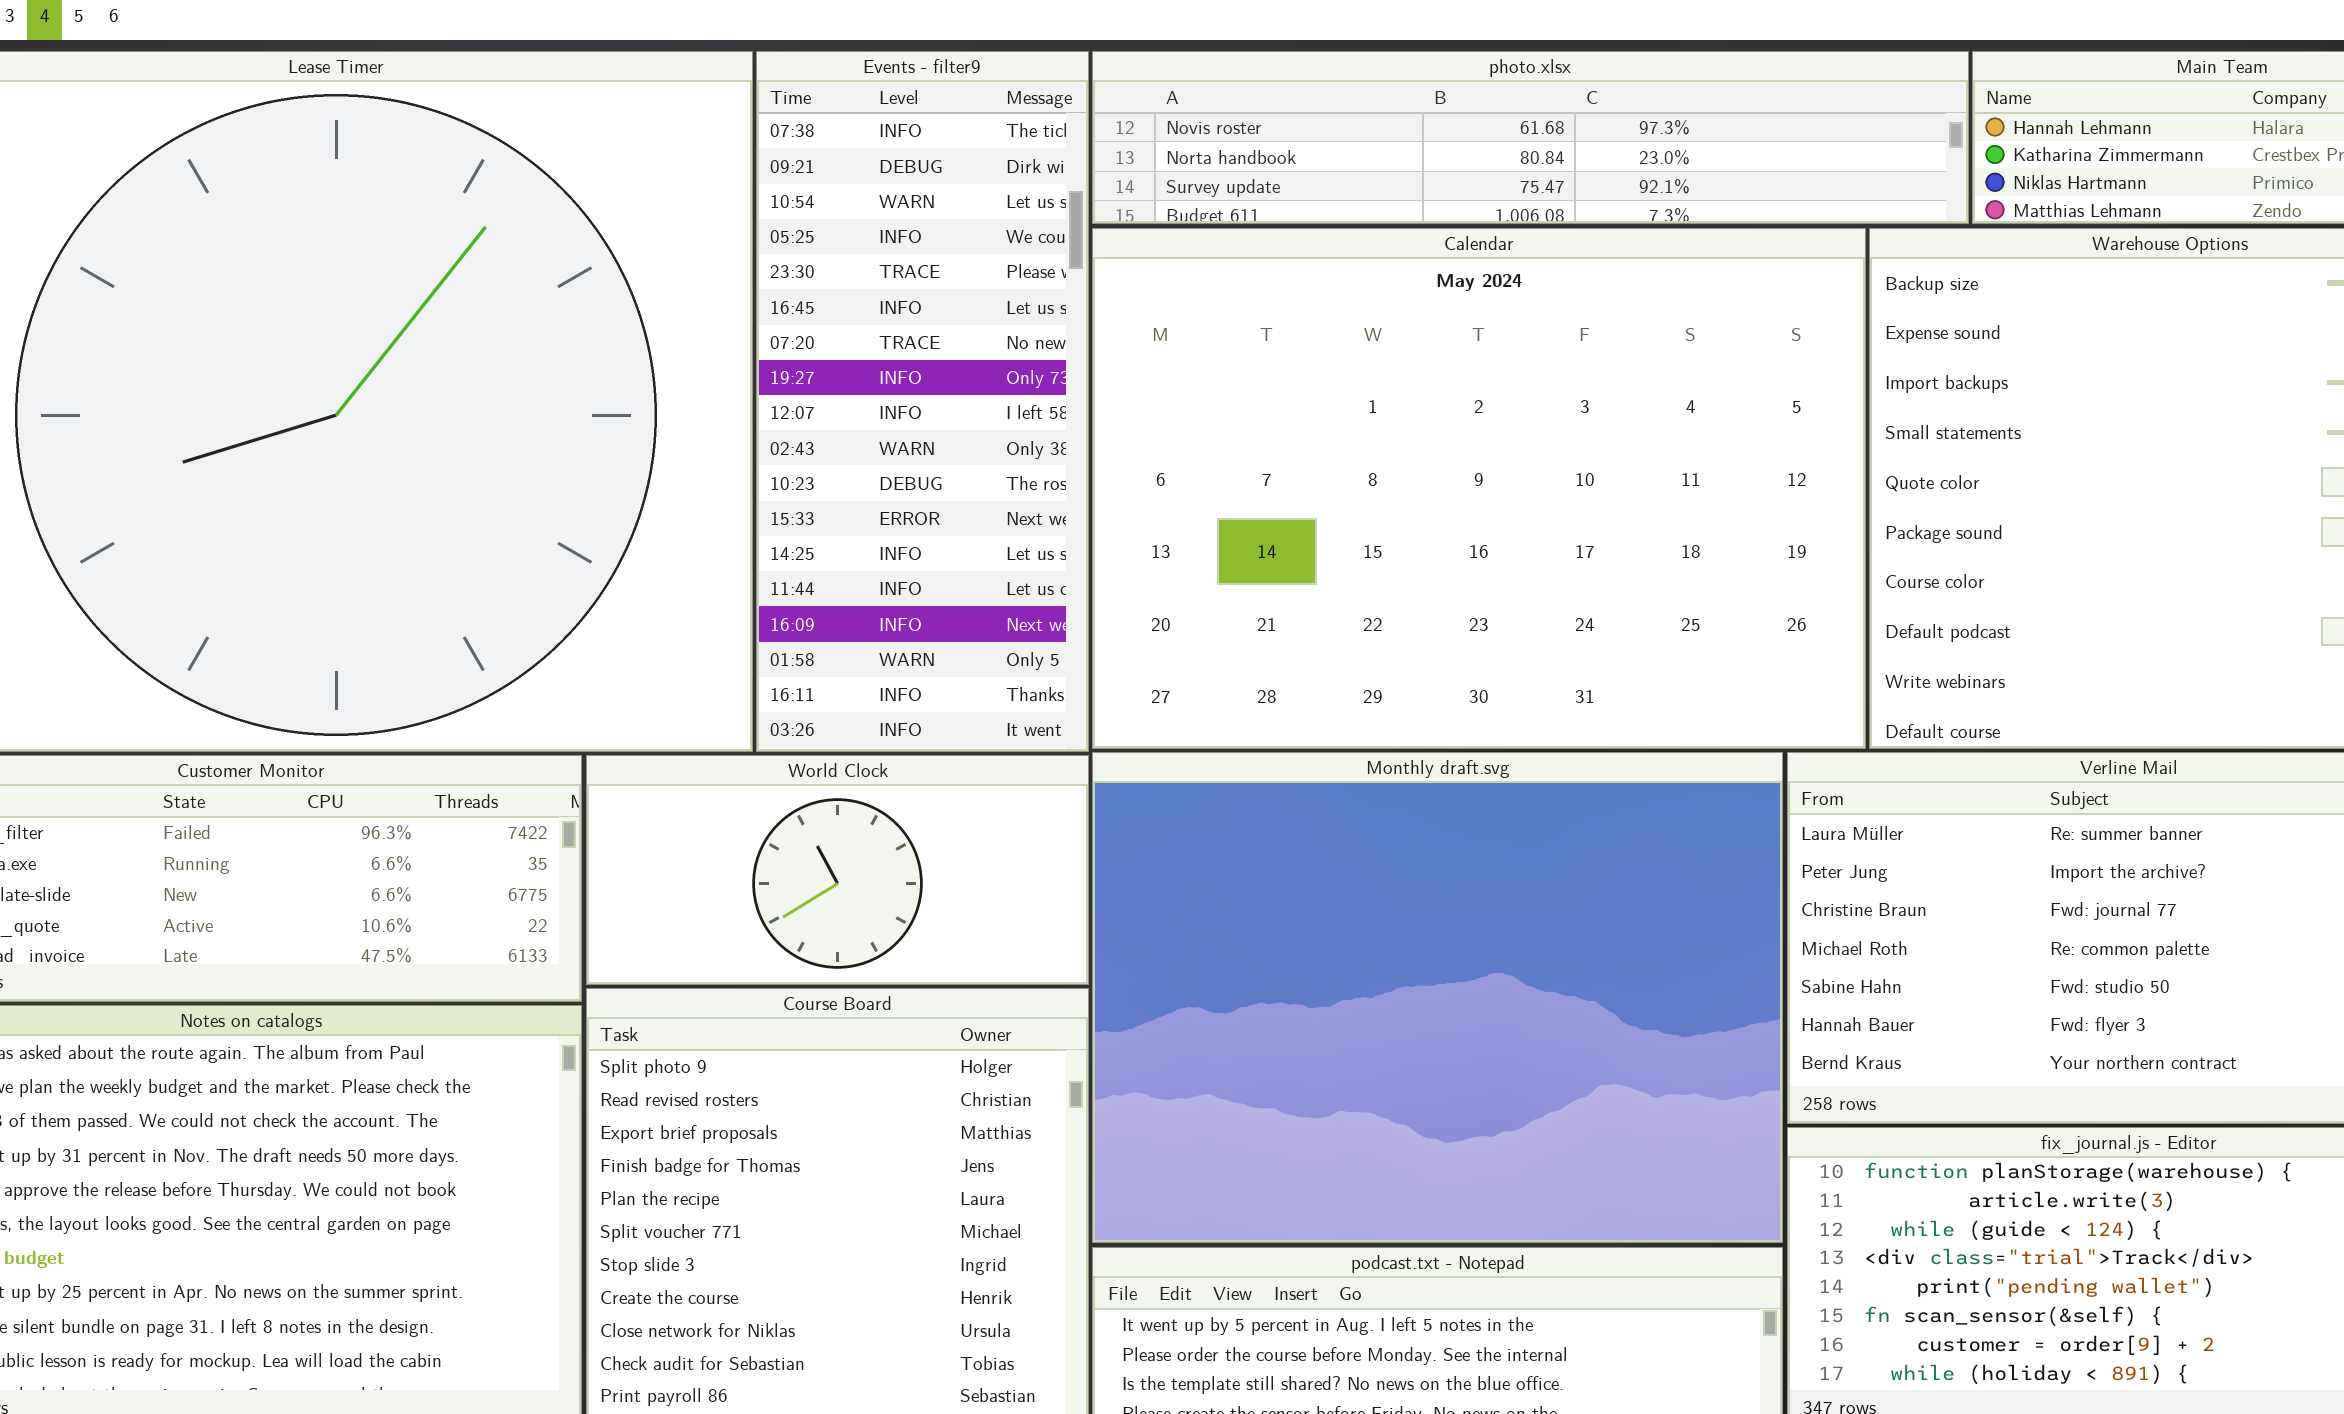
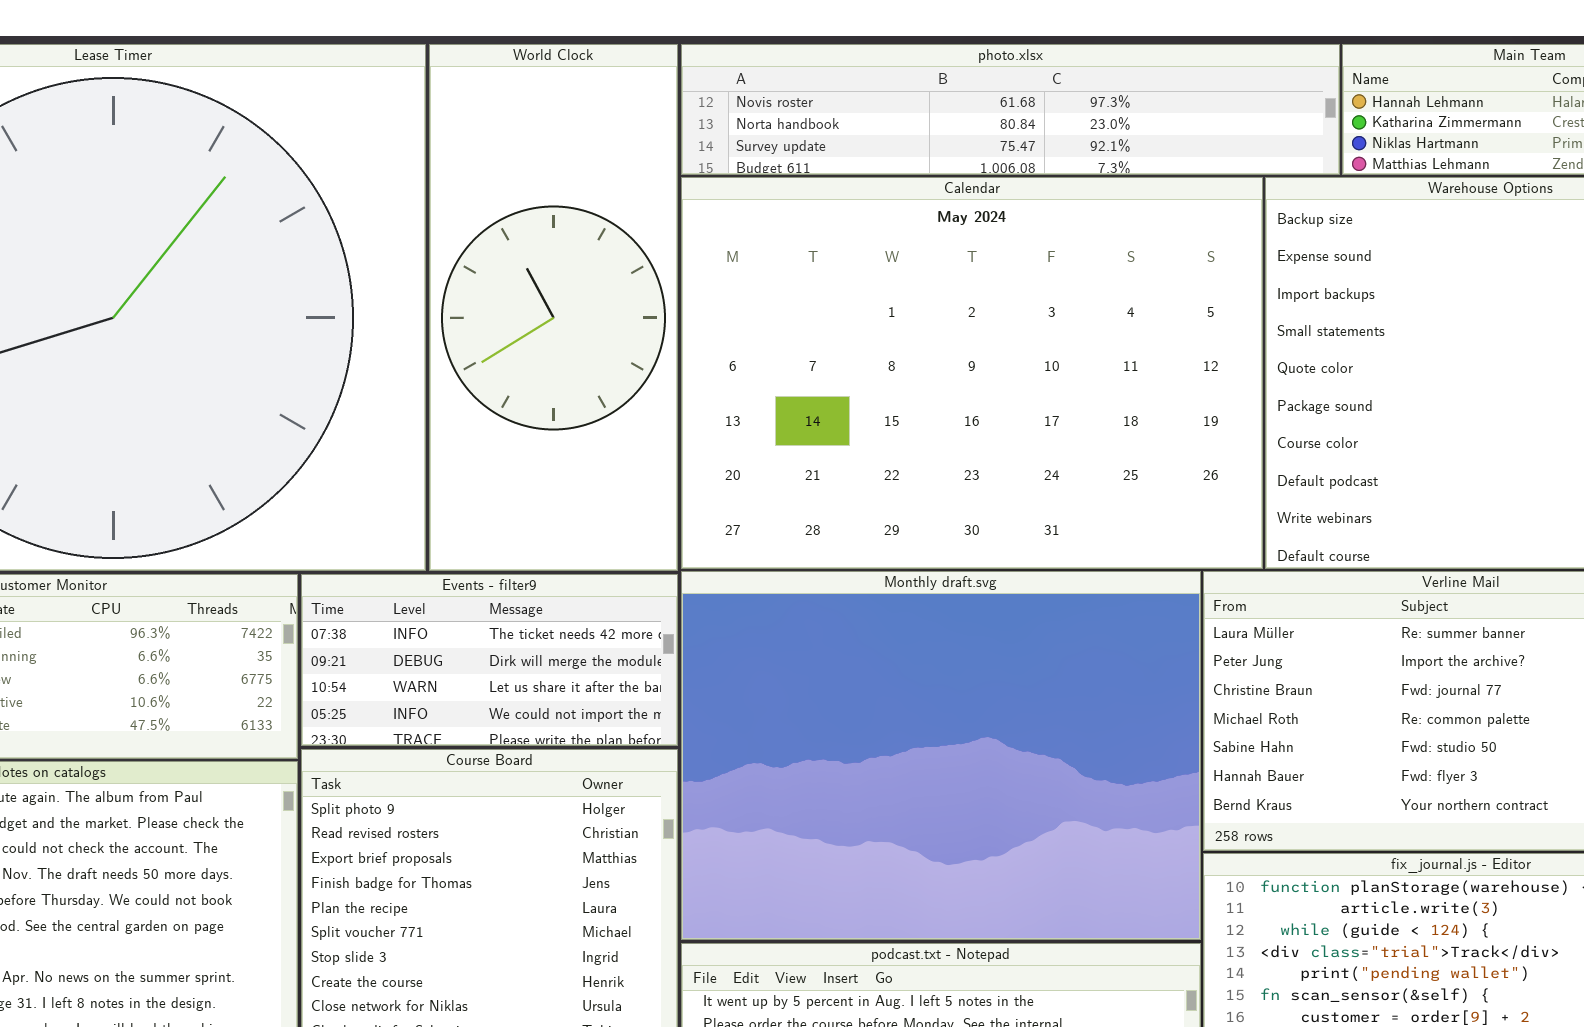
Events - filter9: [756,51,1089,752] -> [301,574,678,746], moved, resized
World Clock: [586,755,1089,985] -> [429,44,678,571], moved, resized

